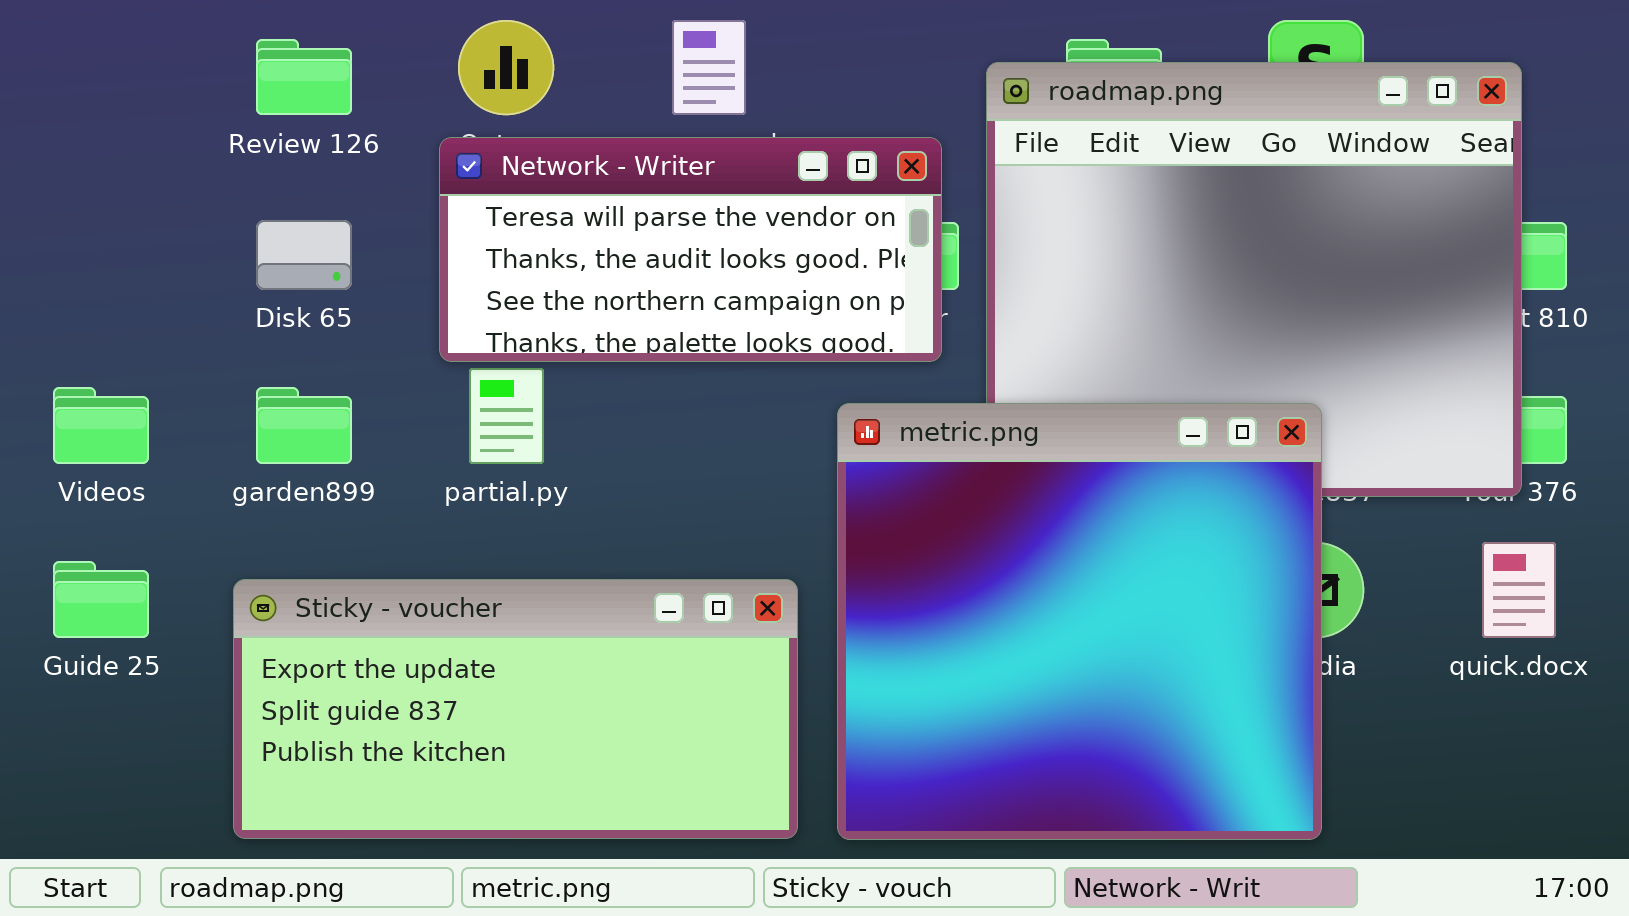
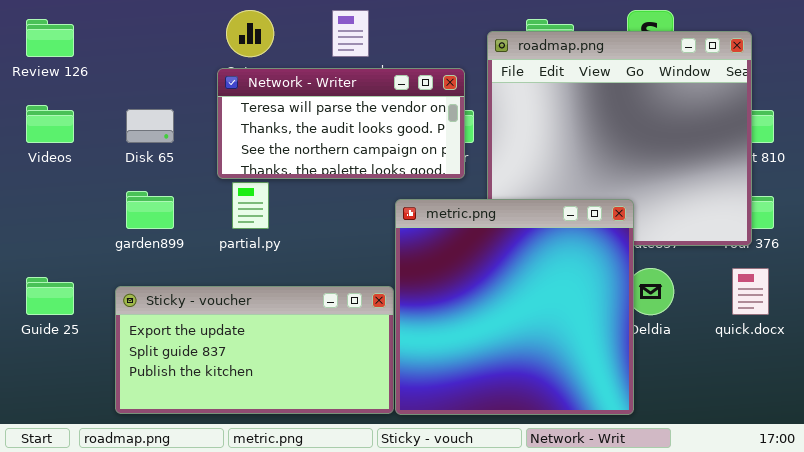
Review 126: [256,39,352,115] -> [26,19,74,57], moved
Videos: [53,387,149,464] -> [26,105,74,143], moved
metric.png: [837,403,1322,840] -> [395,199,634,415], moved

